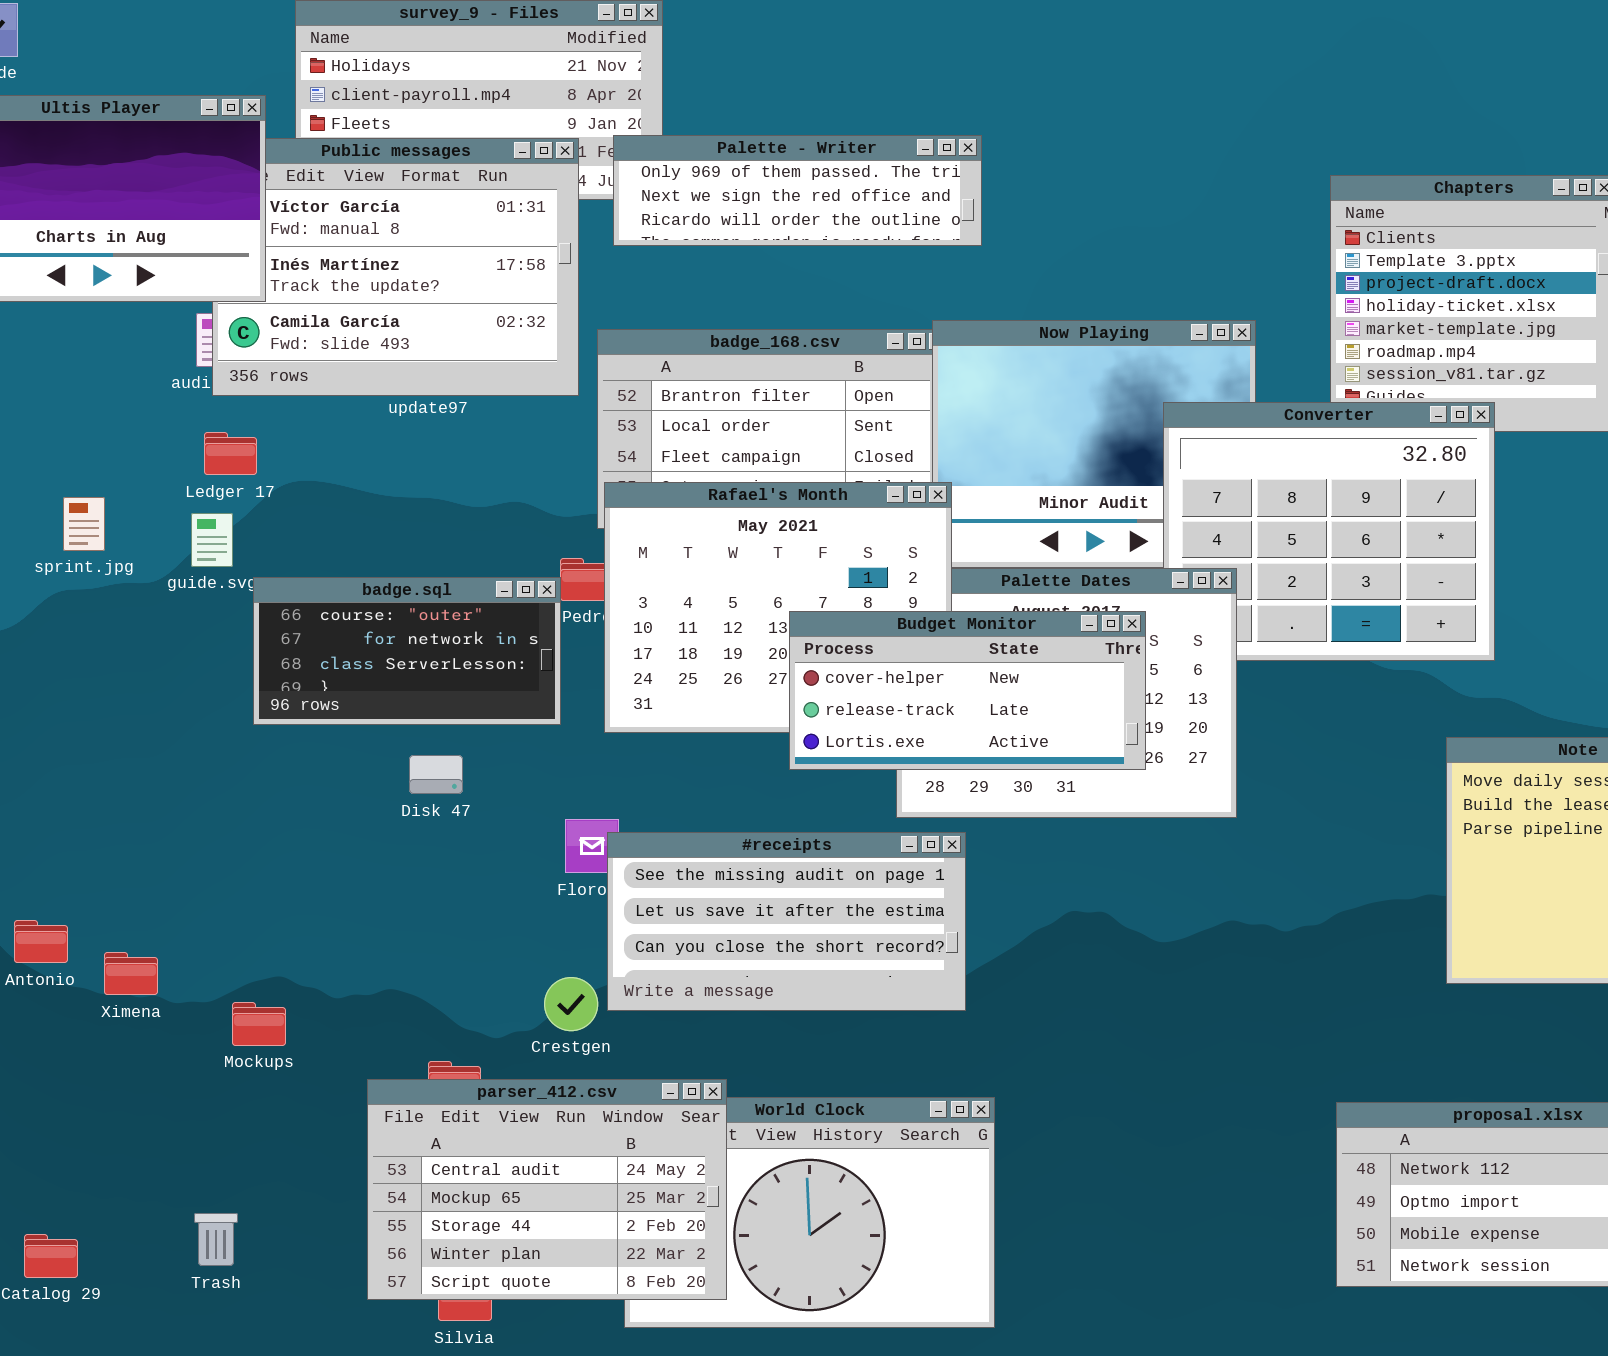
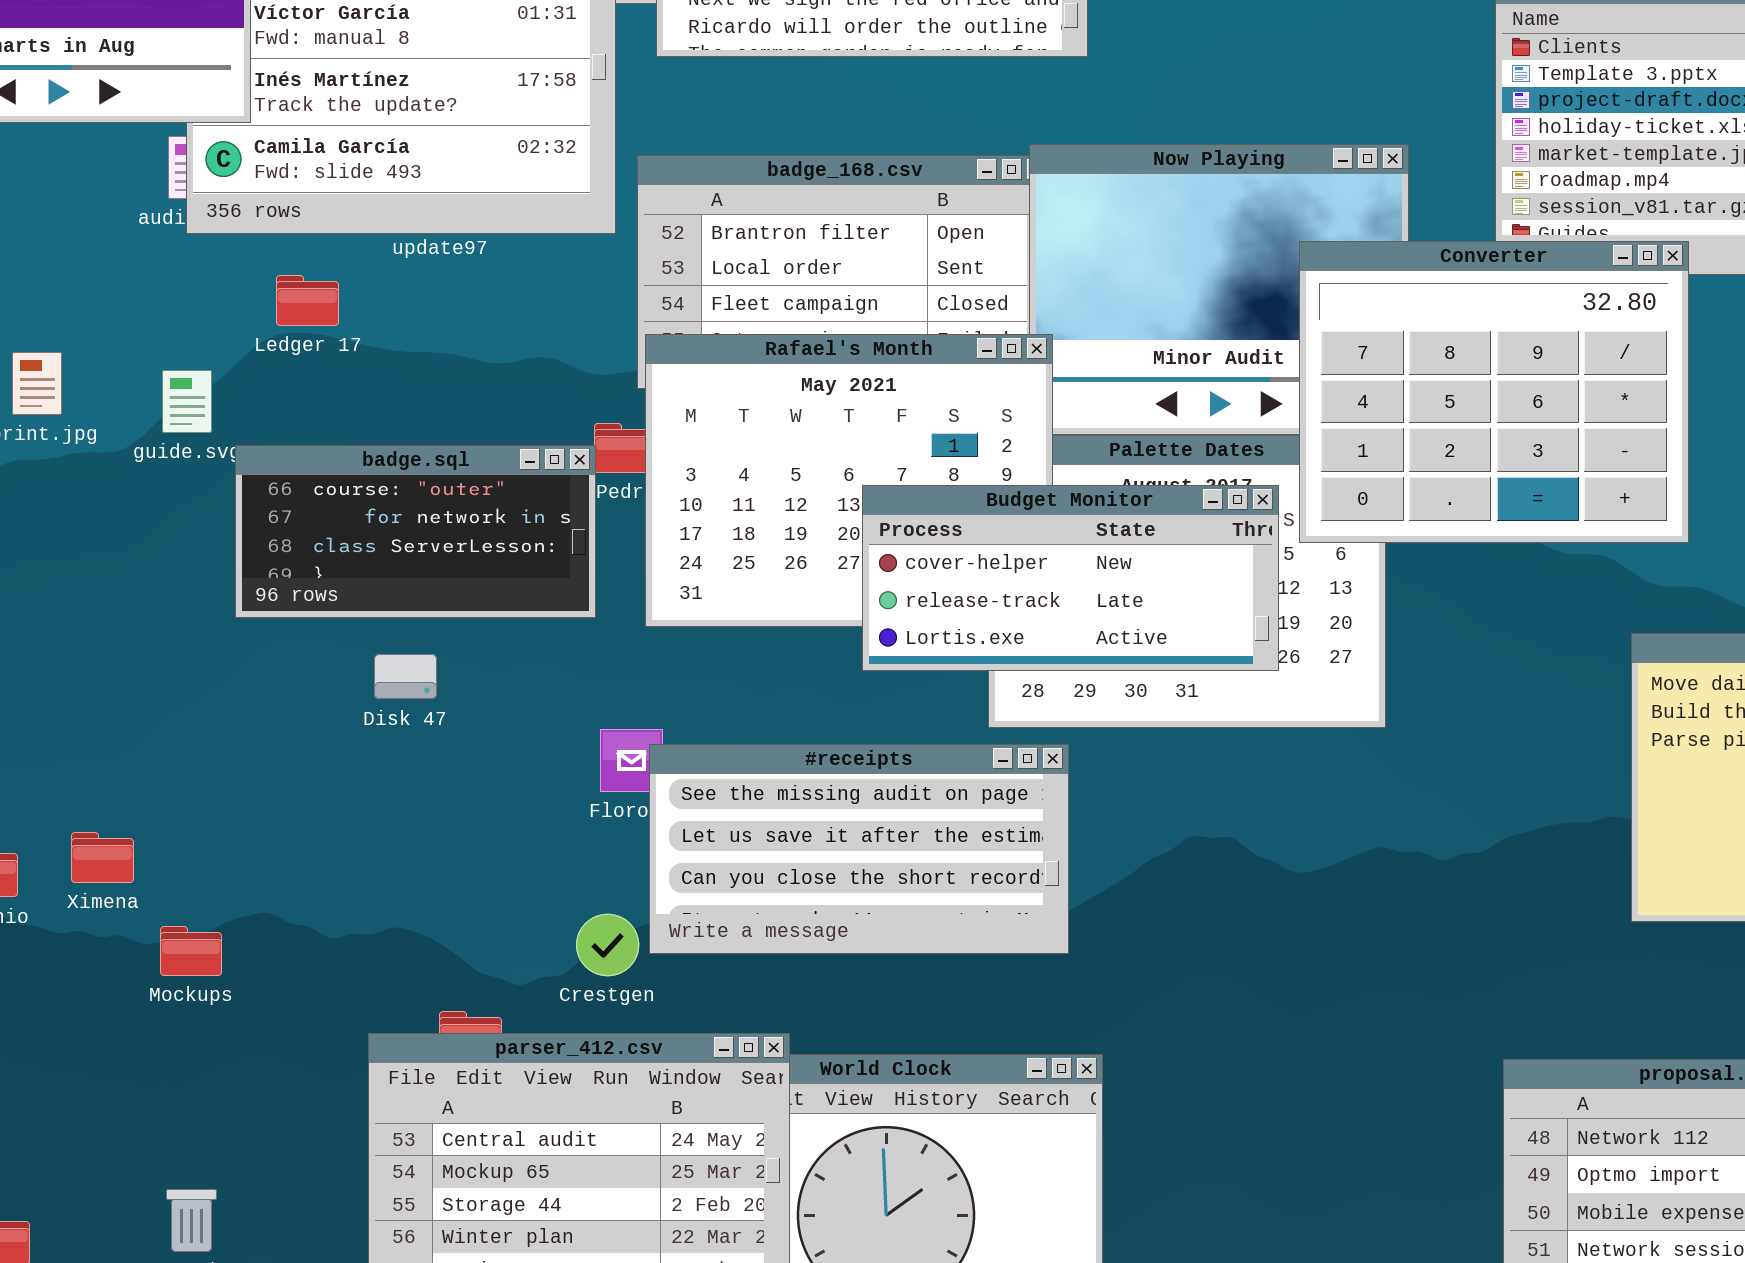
Converter: [1163,402,1495,661] -> [1299,241,1689,543], raised
Ledger 17: [204,432,257,475] -> [276,275,339,326], moved
Disk 47: [409,755,463,794] -> [374,654,437,699], moved
Ximena: [104,952,158,995] -> [71,832,134,883], moved
Mockups: [232,1002,286,1046] -> [160,926,222,976], moved

